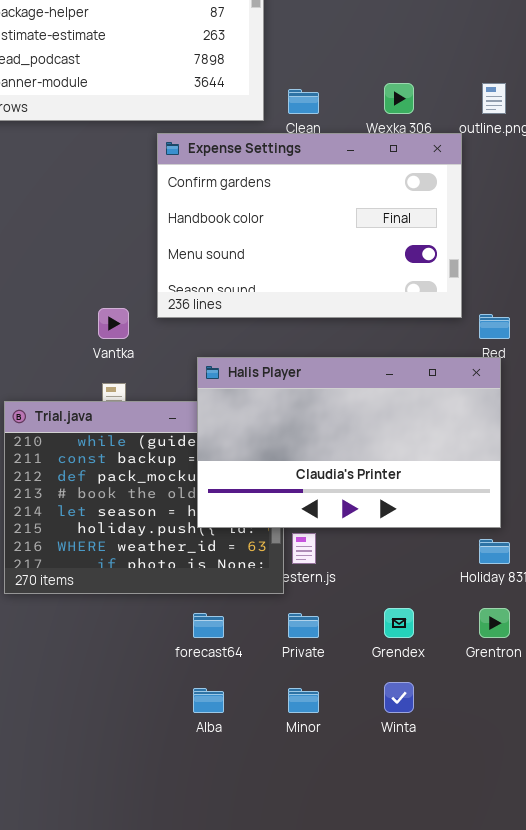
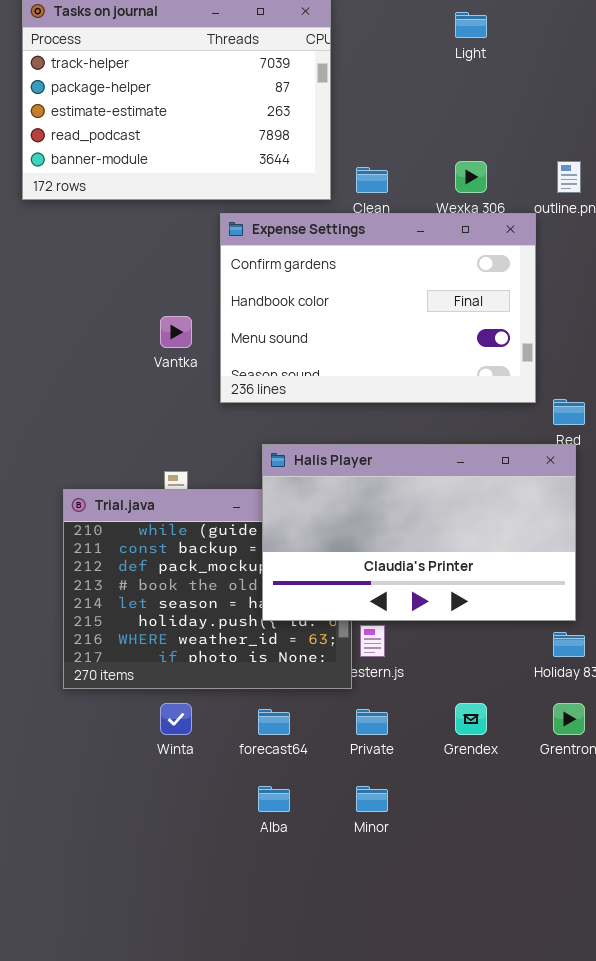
Vantka: [98,308,129,339] -> [160,316,192,348], moved
Winta: [384,682,414,713] -> [160,703,192,735], moved

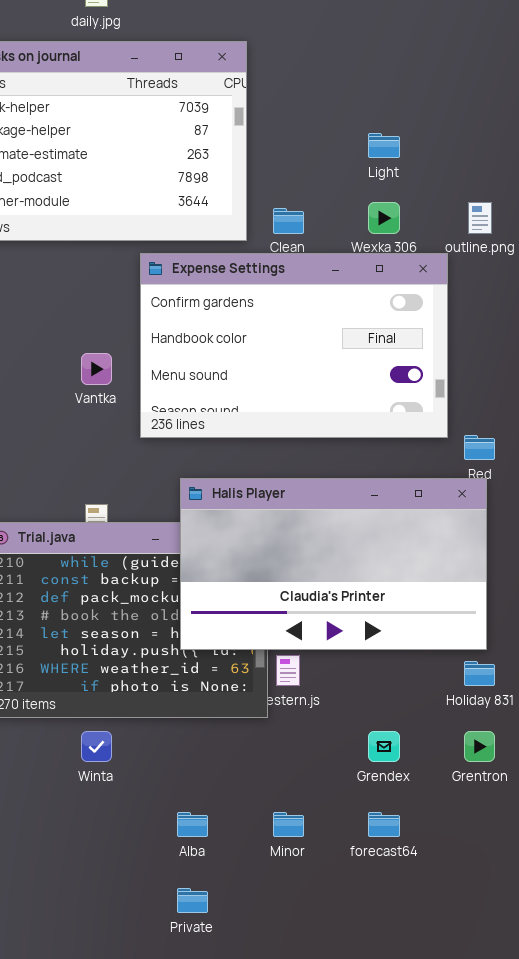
Light: [455,12,487,38] -> [368,133,400,158], moved
forecast64: [258,709,290,735] -> [368,812,400,837], moved
Private: [356,709,388,735] -> [177,888,208,913], moved

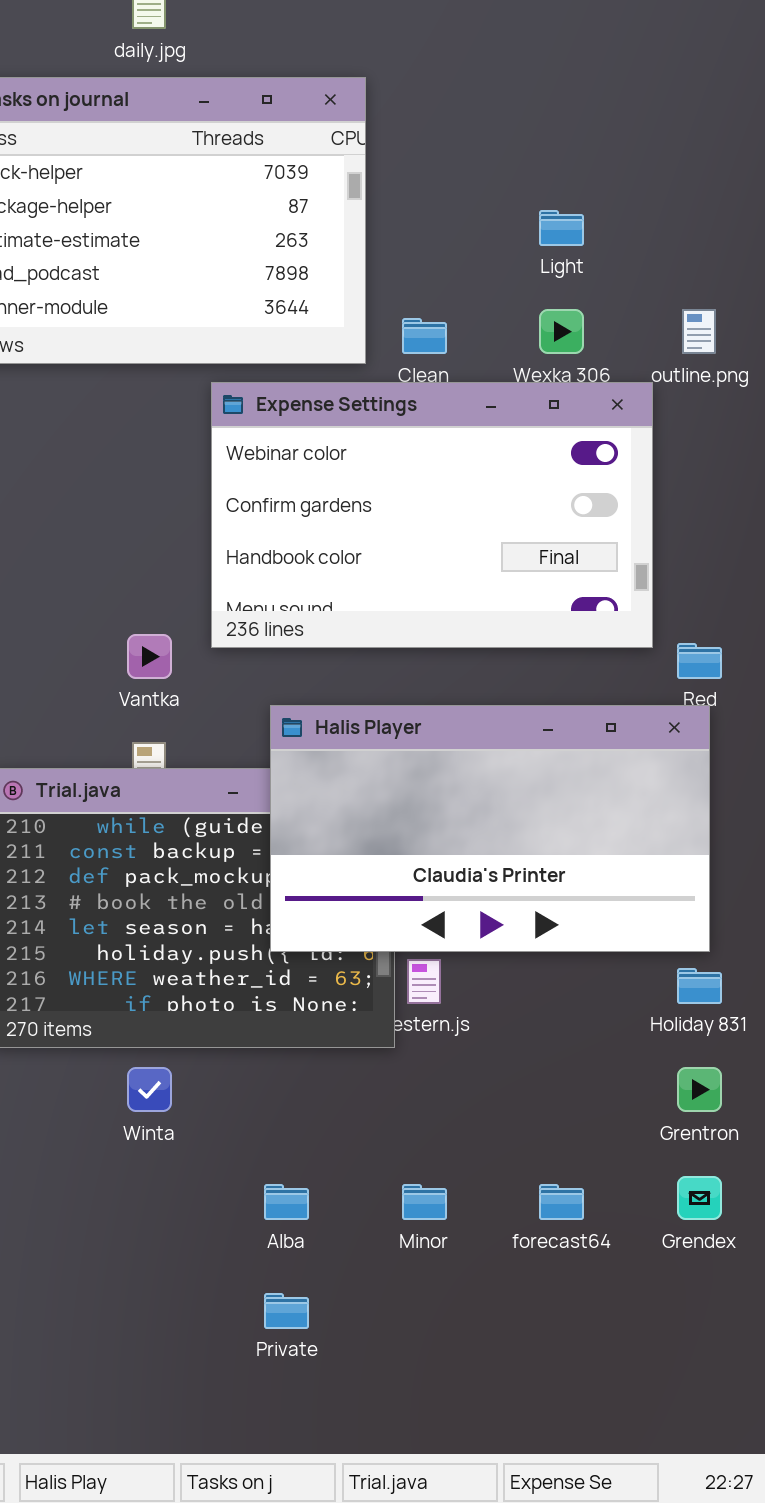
Expense Settings: [140,253,448,438] -> [211,382,653,648], scrolled up 1 row
Vantka: [81,353,112,385] -> [127,634,172,679], moved
Grendex: [368,731,400,762] -> [677,1176,722,1220], moved

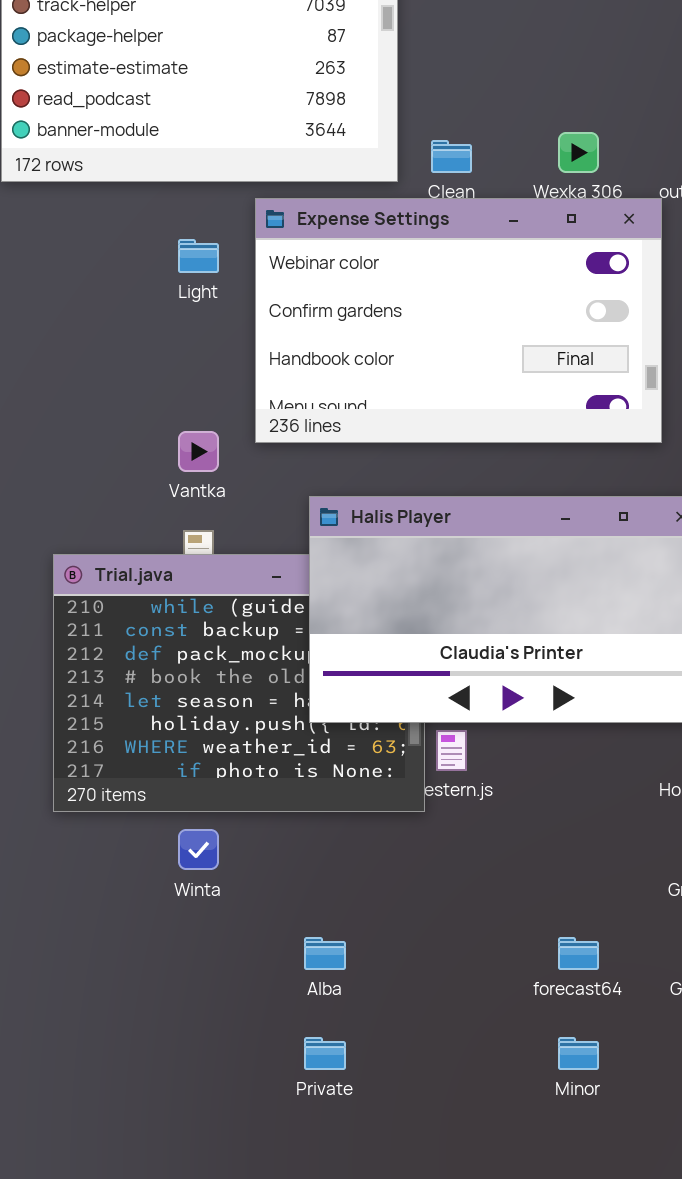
Light: [539,210,584,246] -> [178,239,219,273], moved
Minor: [402,1184,447,1220] -> [558,1037,599,1070], moved

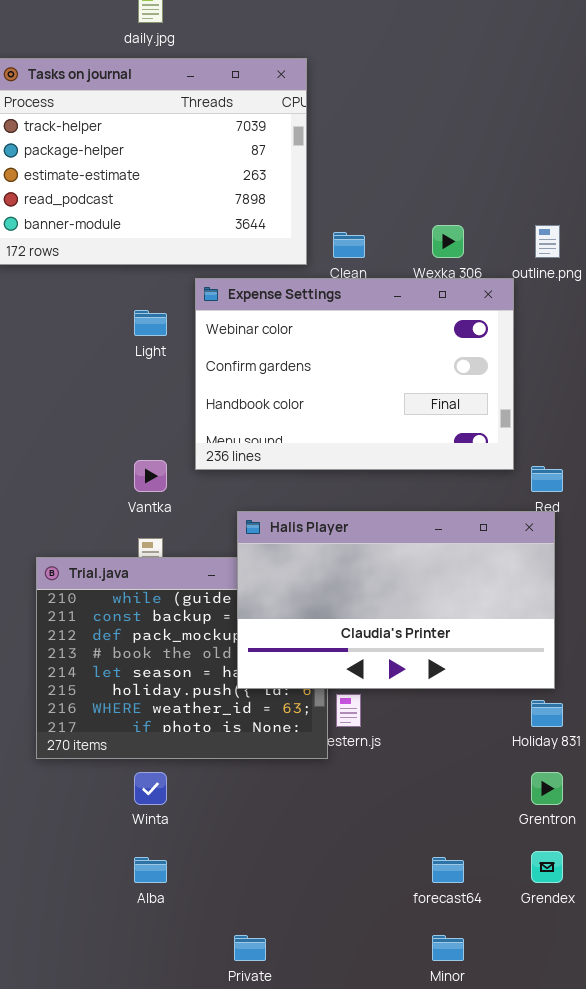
Alba: [304,937,346,970] -> [134,857,167,883], moved

